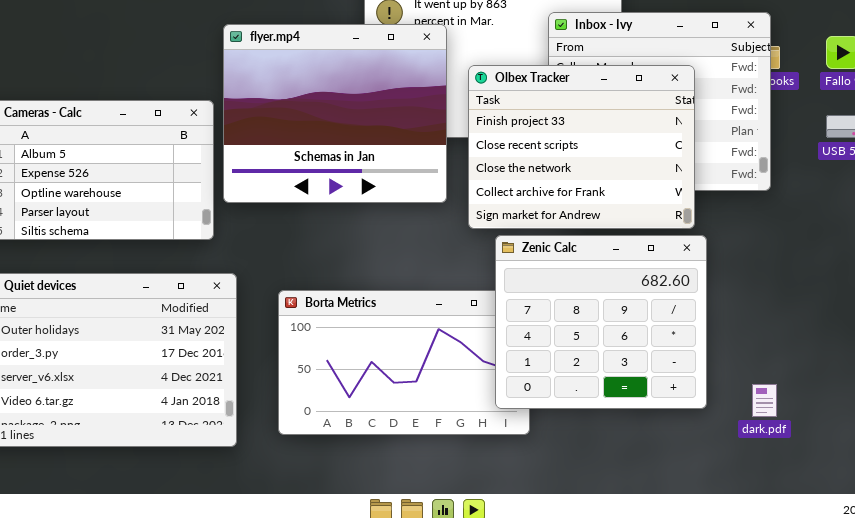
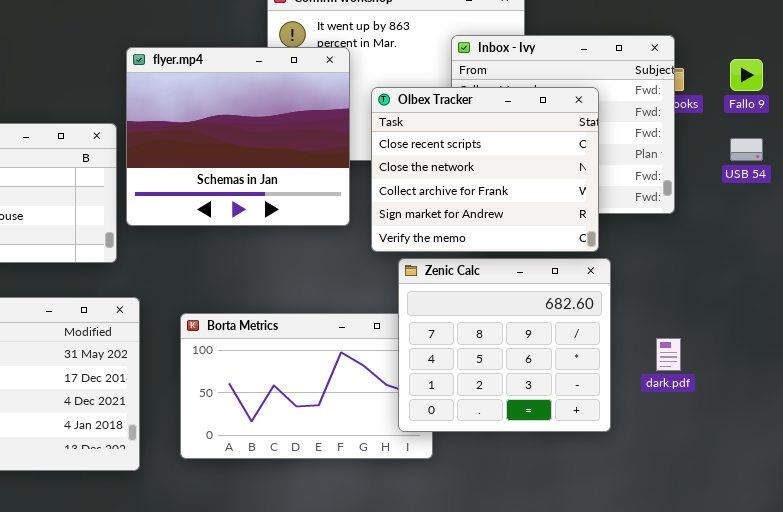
Olbex Tracker: [468,65,695,229] -> [371,87,599,252], scrolled down 1 row
dark.pdf: [752,384,777,417] -> [656,338,681,371], moved

